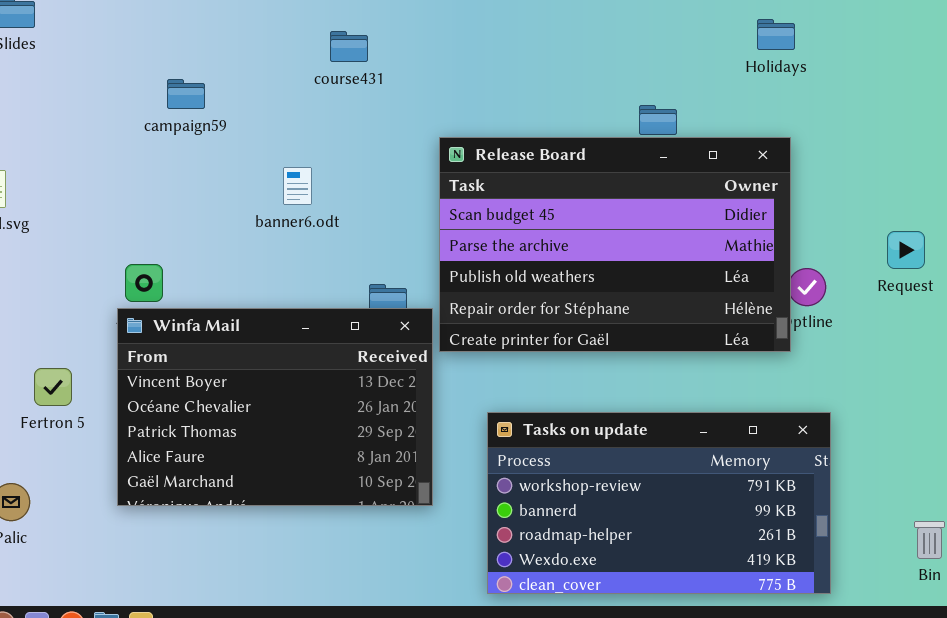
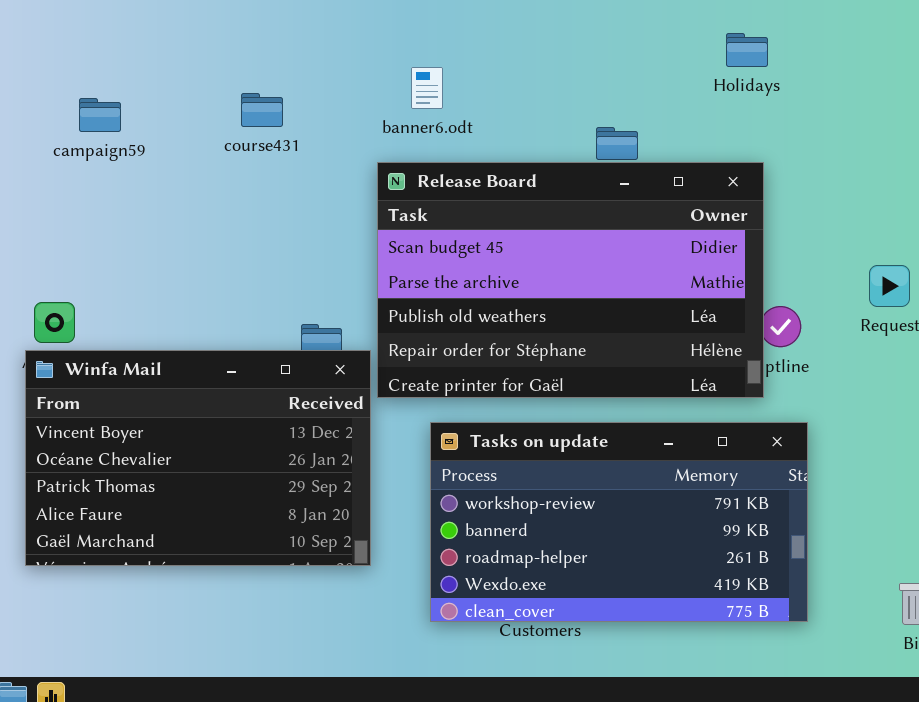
course431: [330,31,368,62] -> [241,93,283,127], moved
banner6.odt: [283,167,312,205] -> [411,67,443,109], moved
Tasks on update: [487,412,831,594] -> [430,422,808,622], moved

